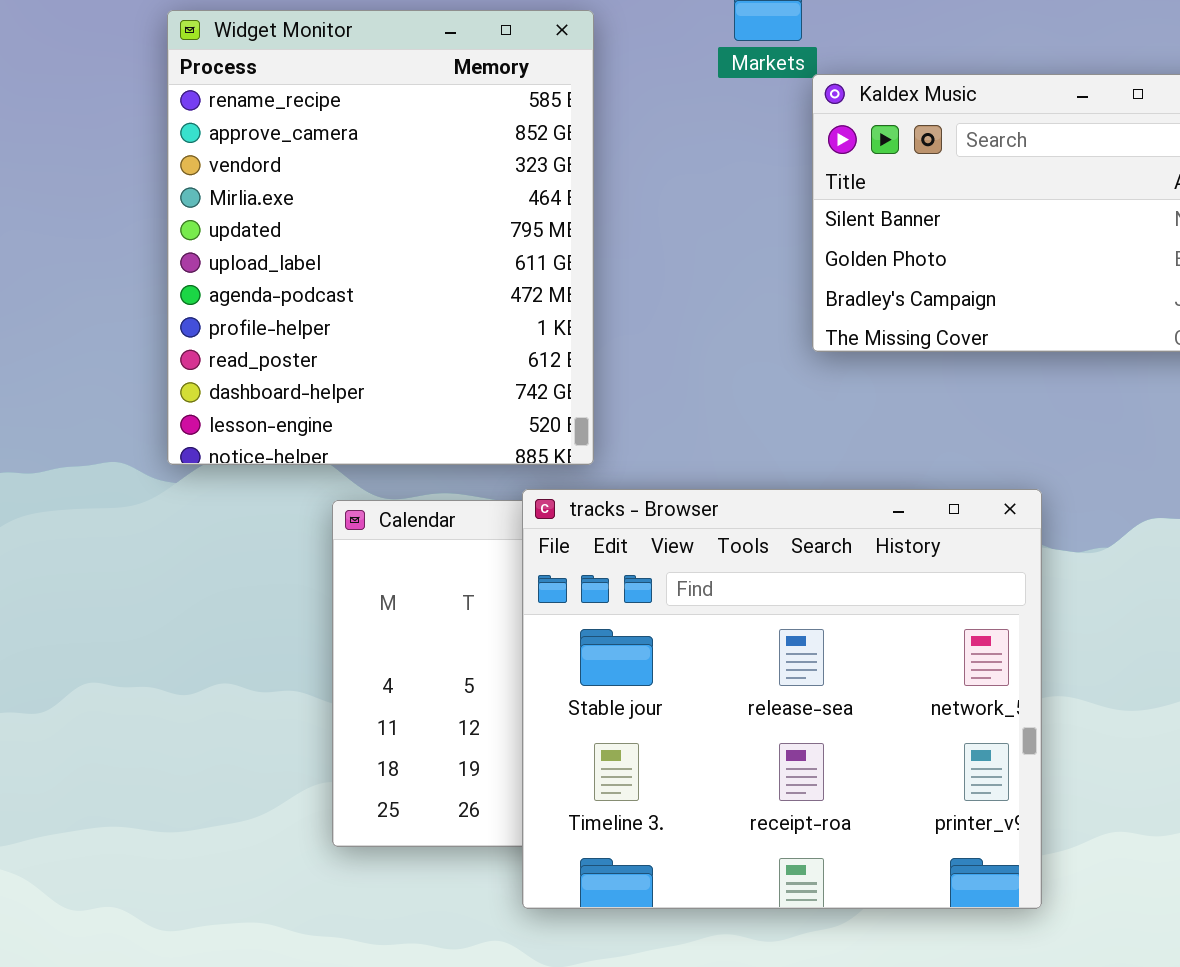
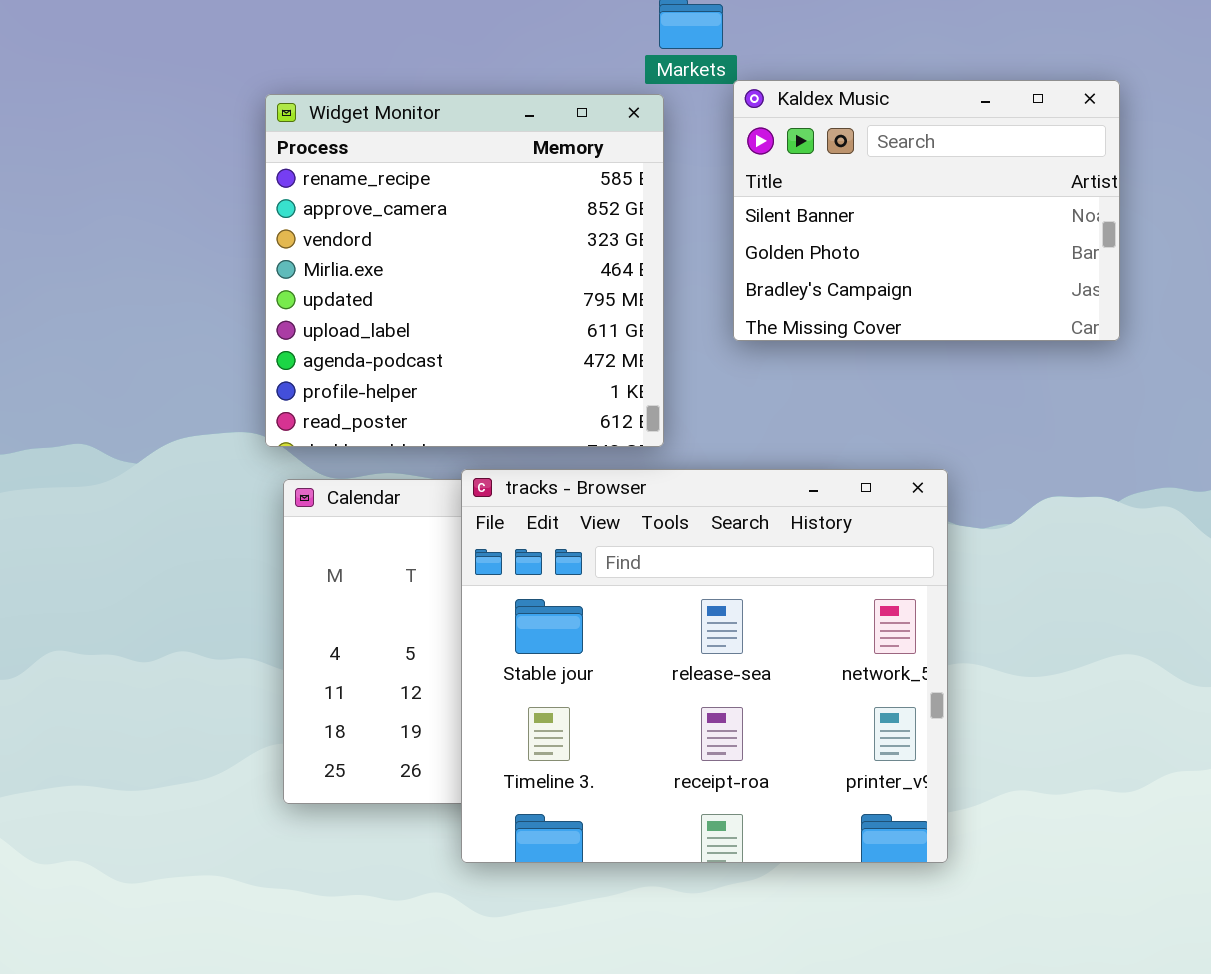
Widget Monitor: [167,10,594,465] -> [265,94,664,447], moved, resized

